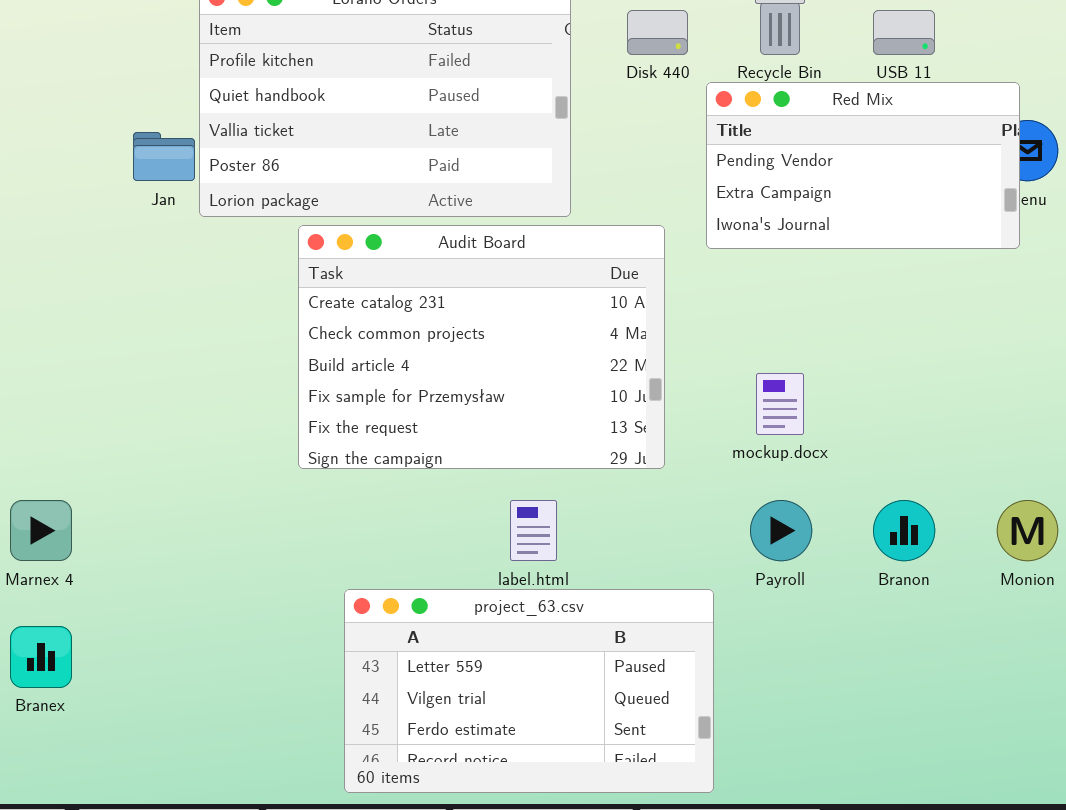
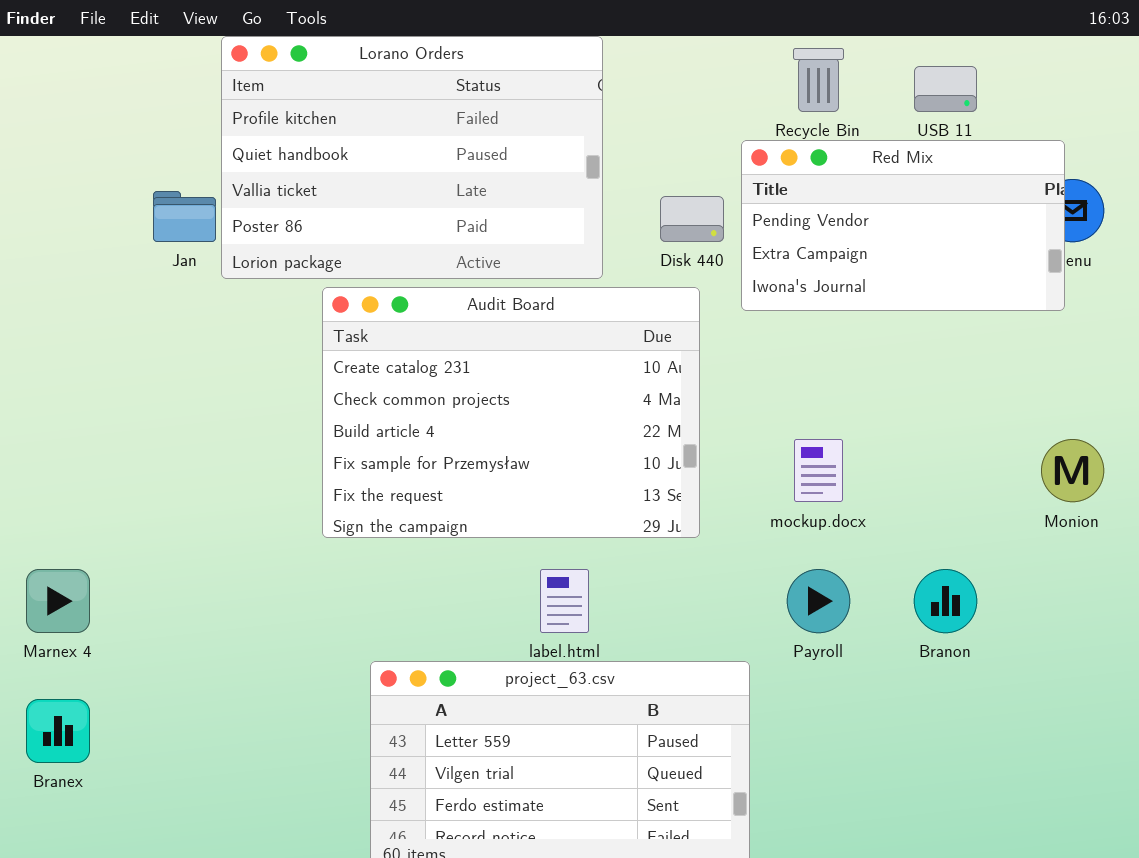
Disk 440: [627,10,688,55] -> [660,196,724,242], moved
Monion: [997,500,1058,561] -> [1041,439,1104,502], moved

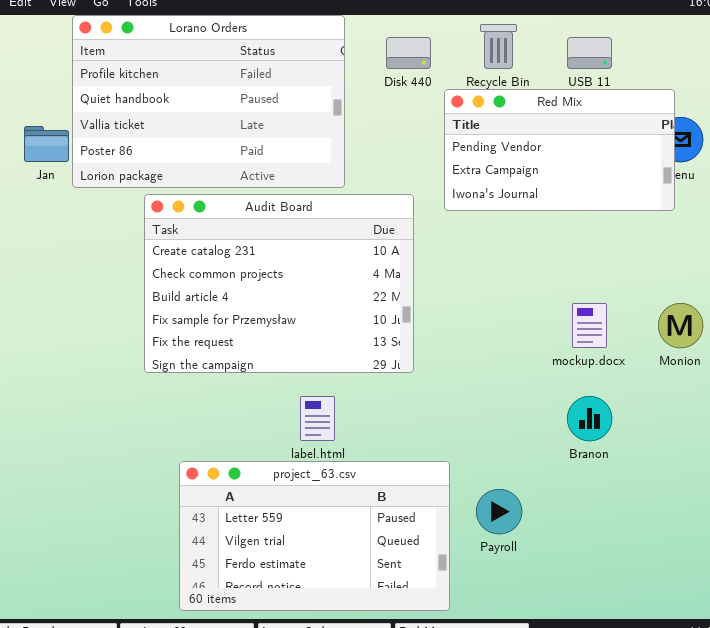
Disk 440: [660,196,724,242] -> [386,37,431,69], moved
mockup.docx: [794,439,843,502] -> [572,303,607,348], moved
Payroll: [787,569,850,633] -> [476,489,522,534], moved

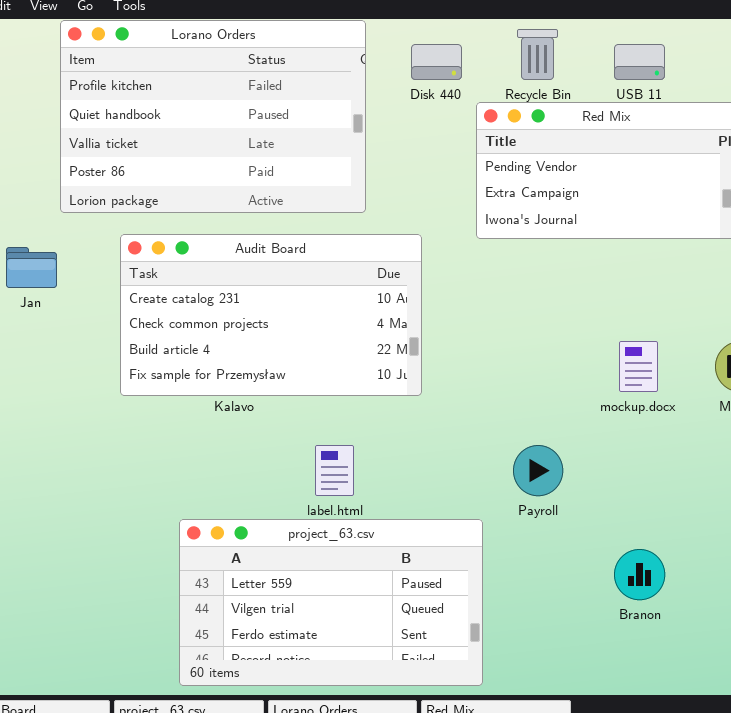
Jan: [24,126,69,162] -> [6,247,57,288], moved
Audit Board: [144,194,414,373] -> [120,234,422,396], moved, resized
Branon: [567,396,612,441] -> [614,549,665,600], moved
Payroll: [476,489,522,534] -> [513,445,563,496], moved

